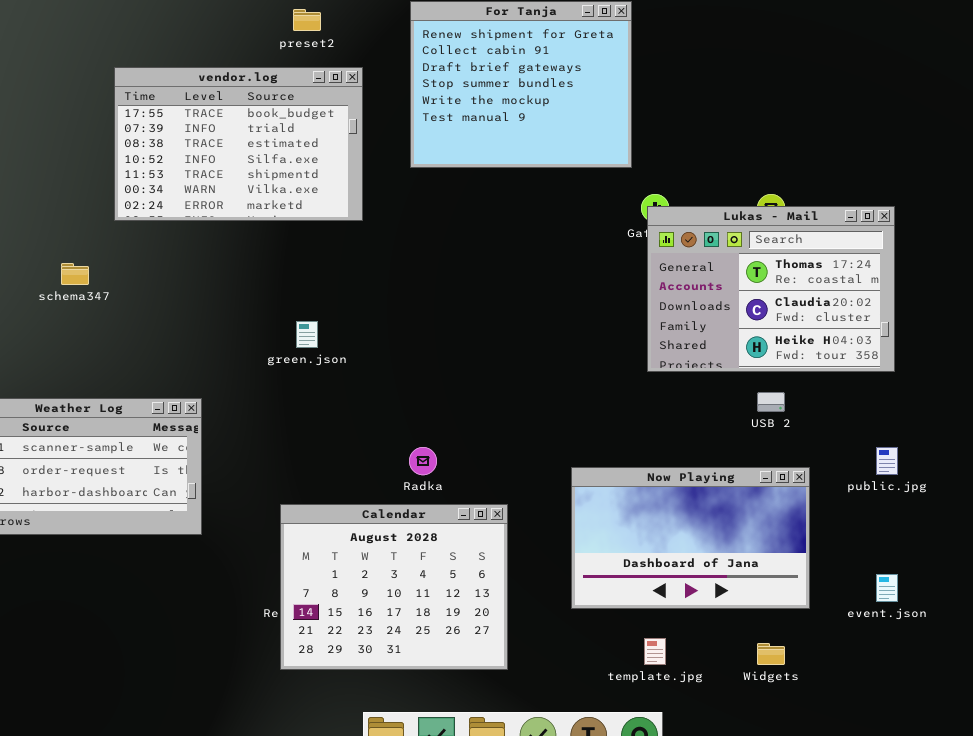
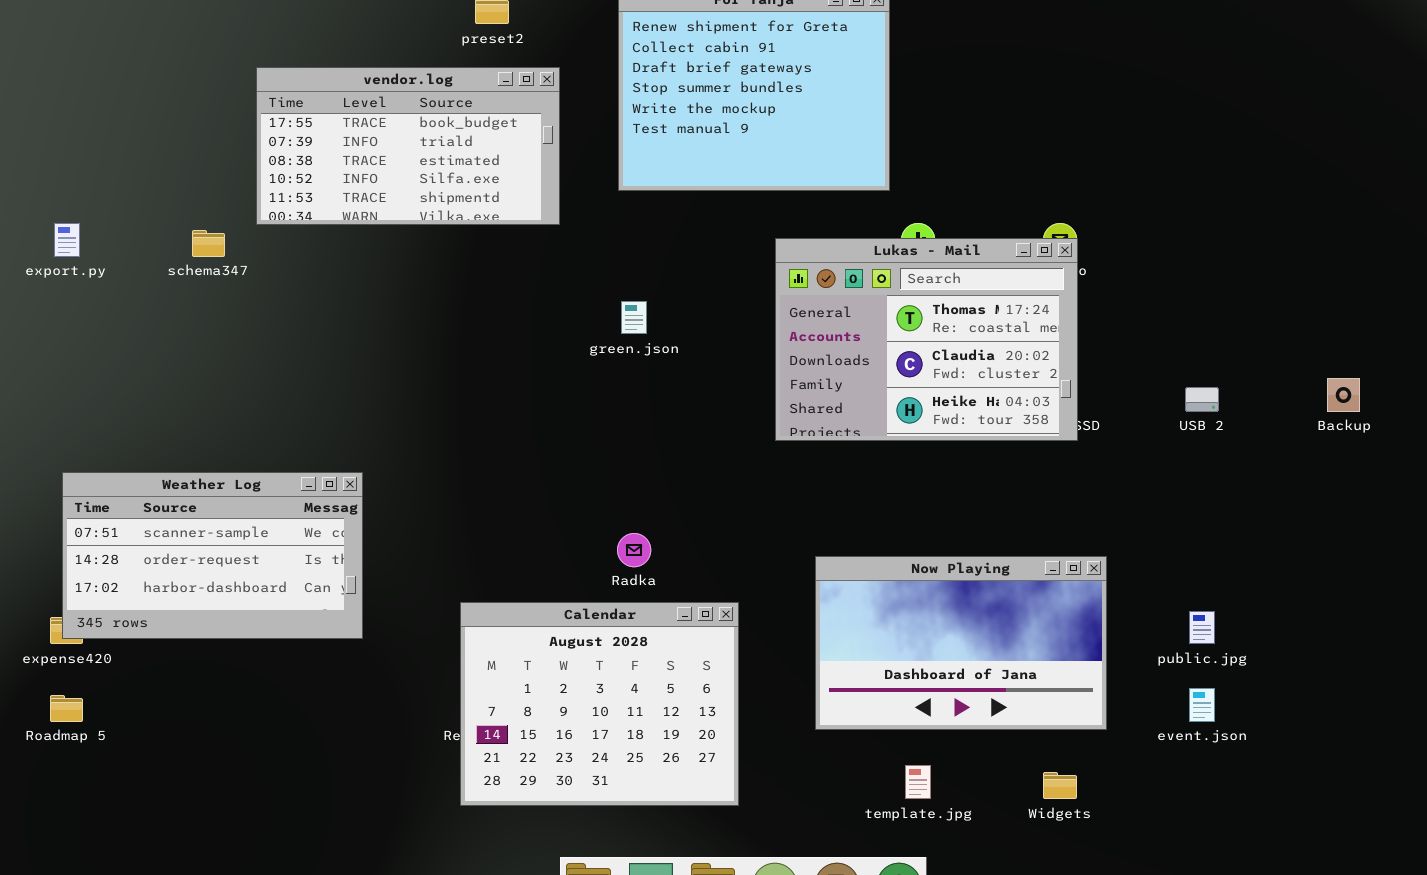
vendor.log: [114,67,363,221] -> [256,67,560,225], resized
Lukas - Mail: [647,206,895,372] -> [775,238,1078,441], moved
schema347: [61,263,89,285] -> [192,230,225,257], moved
green.json: [296,321,318,348] -> [621,301,647,334], moved
USB 2: [757,392,785,412] -> [1185,387,1219,412], moved
public.jpg: [876,447,898,475] -> [1189,611,1215,644], moved

